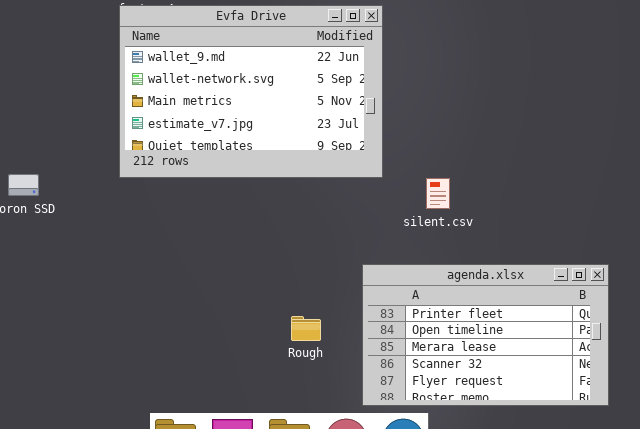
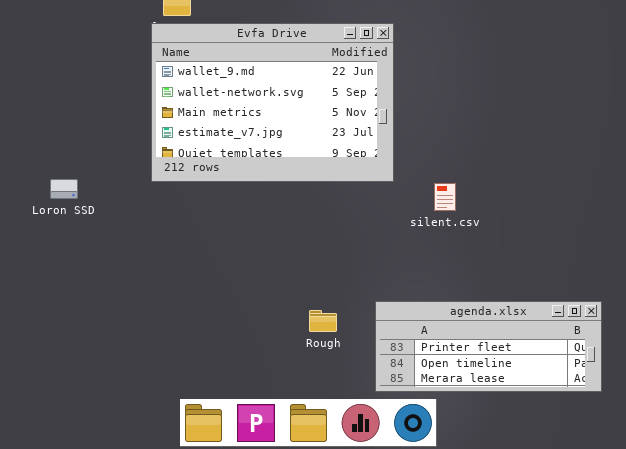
agenda.xlsx: [362,264,609,406] -> [375,301,602,392], resized

